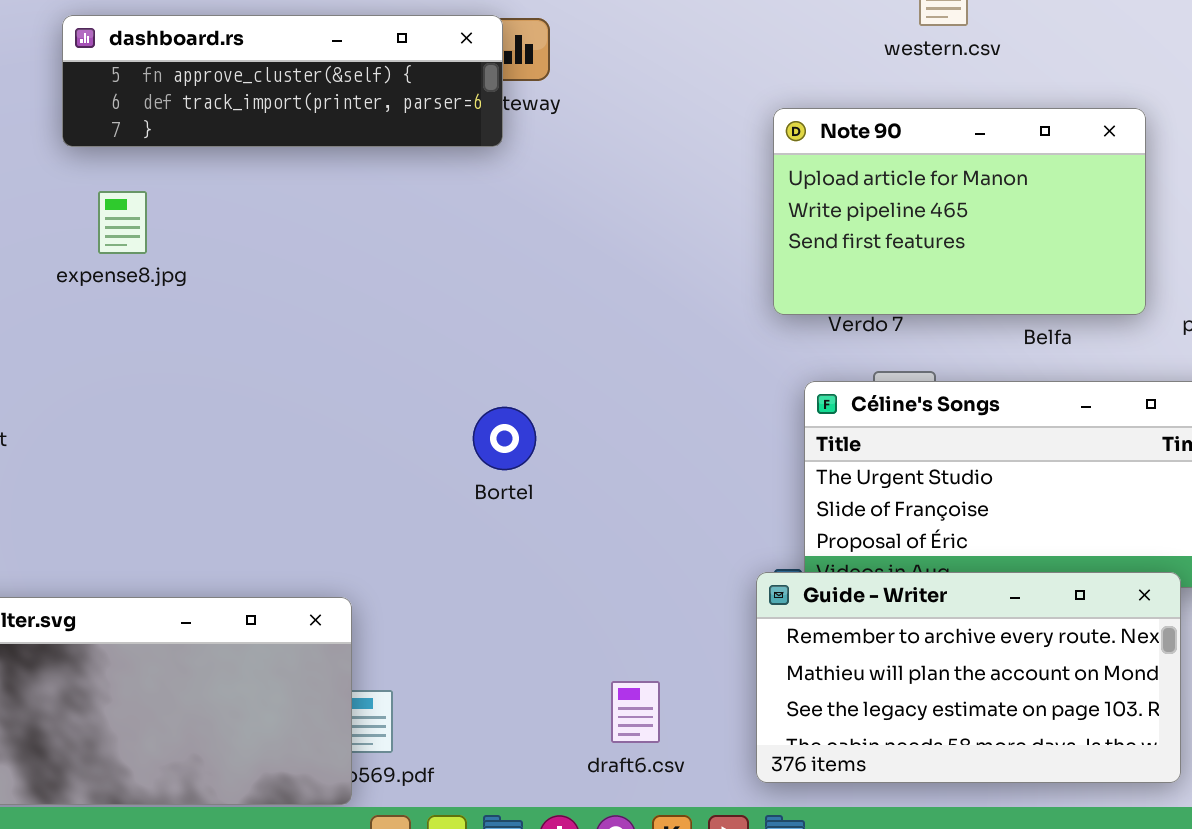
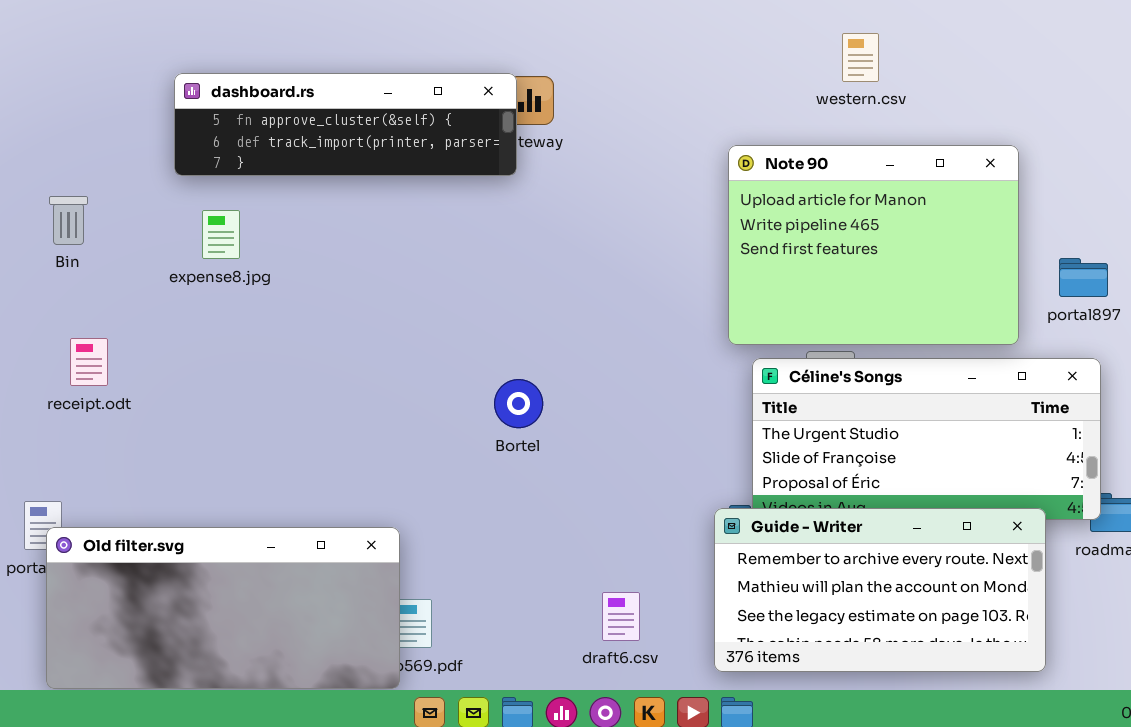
Note 90: [773,108,1146,315] -> [728,145,1019,345], resized

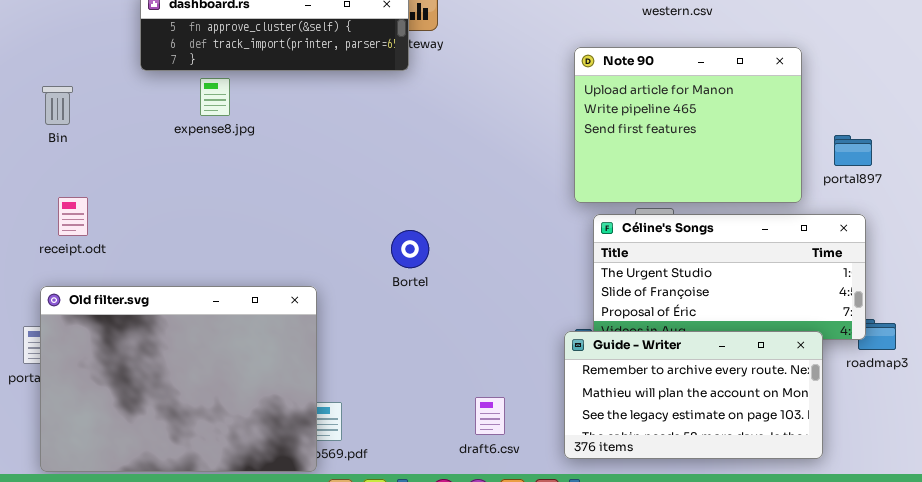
expense8.jpg: [202,210,240,259] -> [200,78,230,116], moved
Old filter.svg: [46,527,400,689] -> [40,286,317,472], resized

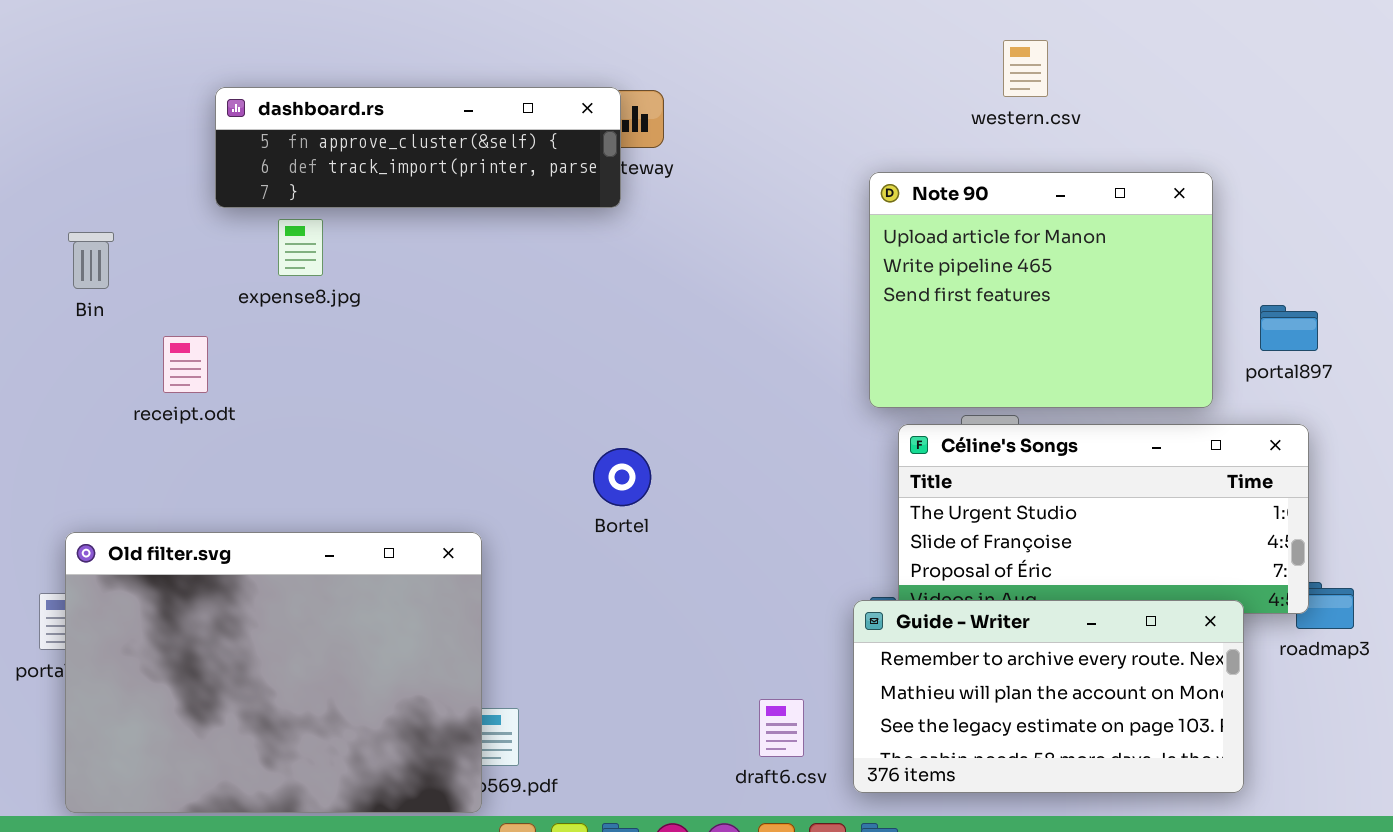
expense8.jpg: [200,78,230,116] -> [278,219,323,276], moved
receipt.odt: [58,197,88,236] -> [163,336,208,393], moved
draft6.csv: [475,397,505,435] -> [759,699,804,757], moved

